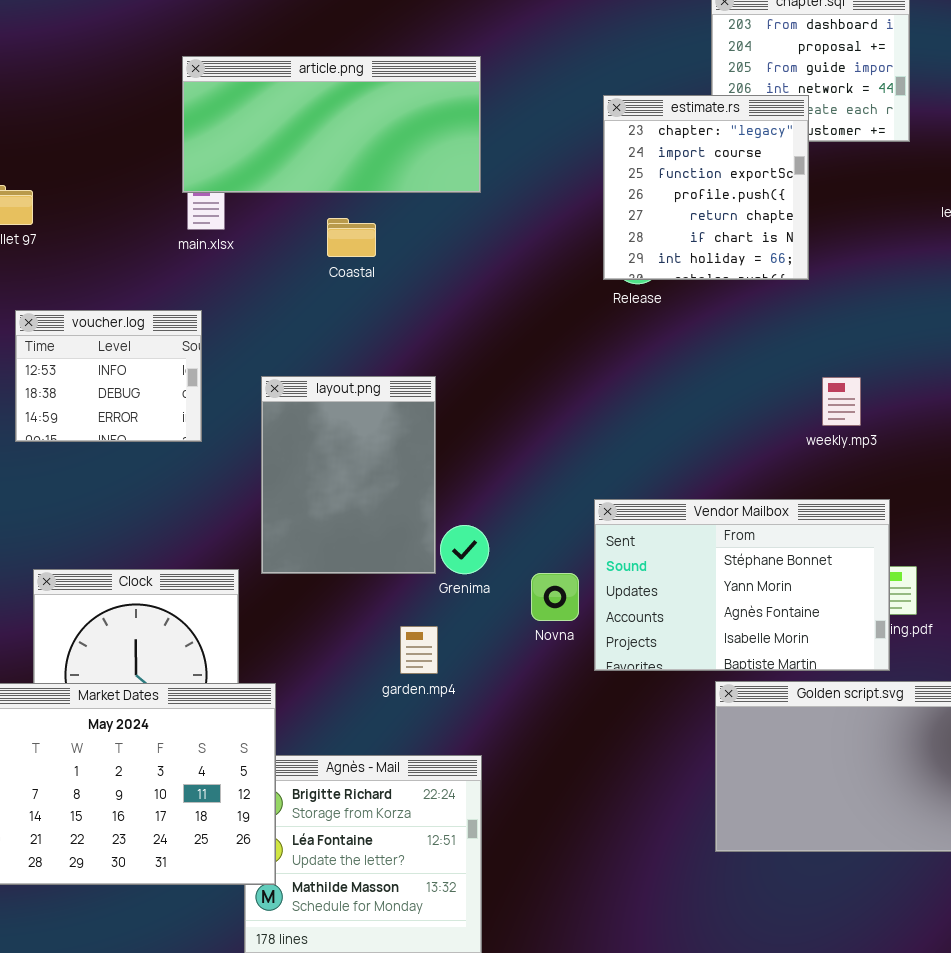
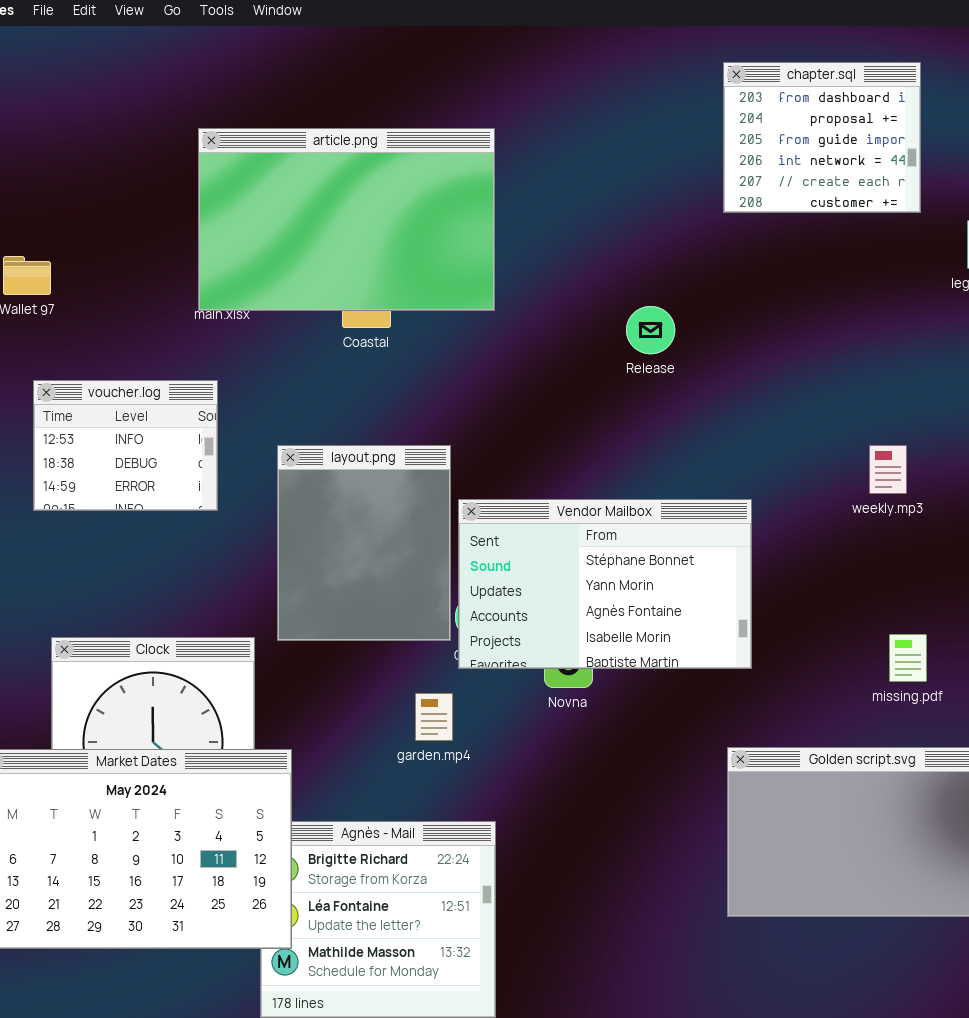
article.png: [182,56,481,193] -> [198,128,495,311], resized
estimate.rs: [603,95,809,280] -> none, closed
weekly.mp3: [822,377,861,426] -> [869,445,907,494], moved
Vendor Mailbox: [594,499,890,671] -> [458,499,752,669], moved

